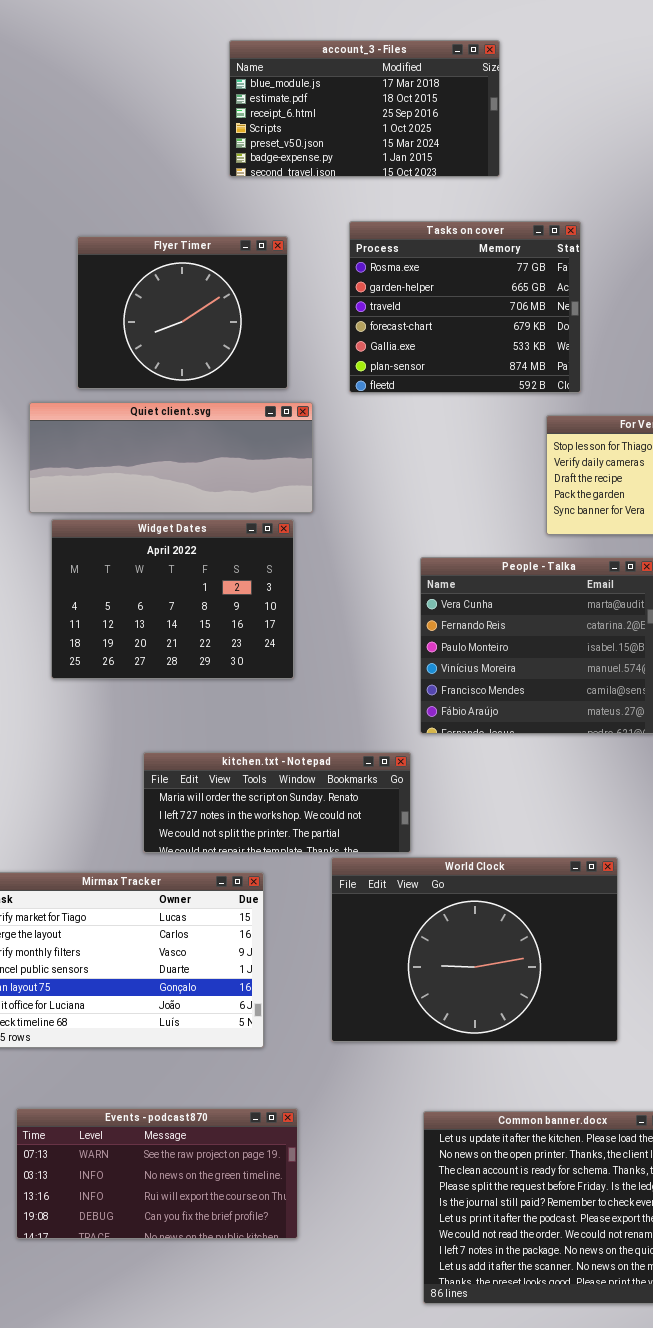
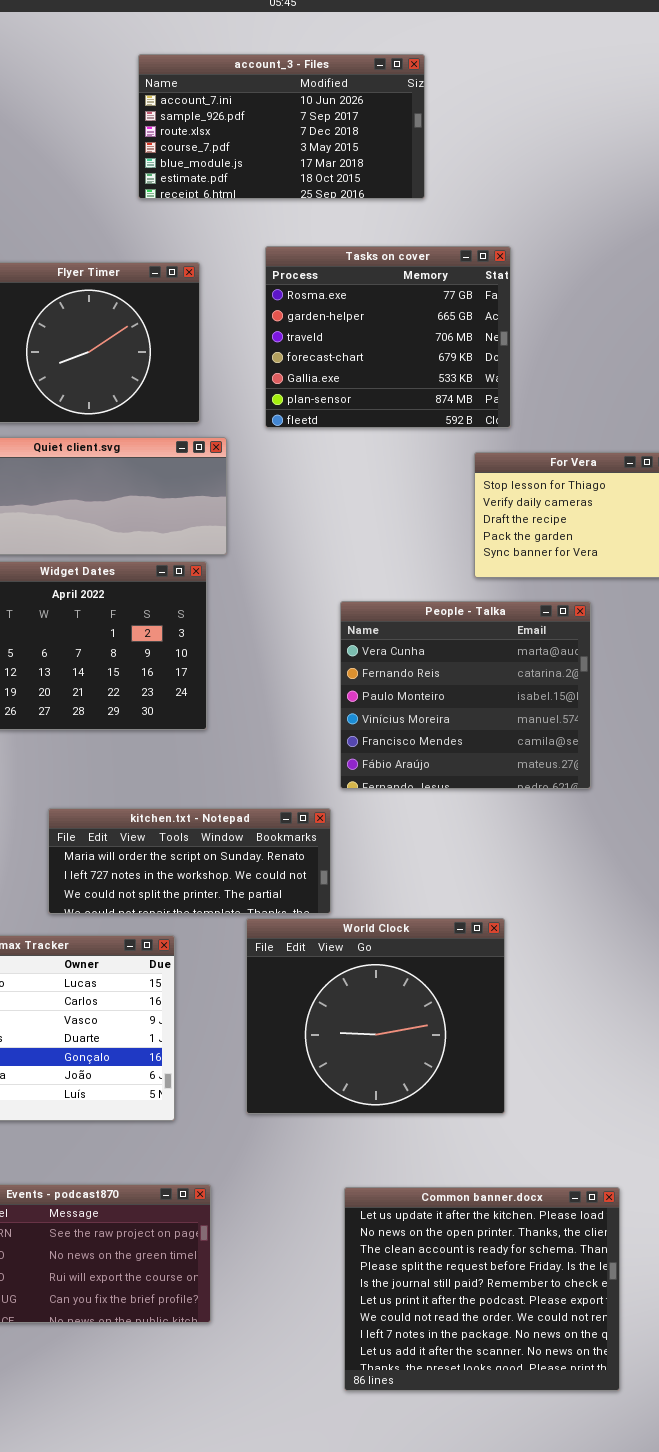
account_3 - Files: [229,40,500,177] -> [138,54,425,199], scrolled up 4 rows
World Clock: [331,857,618,1042] -> [246,918,505,1114], resized

